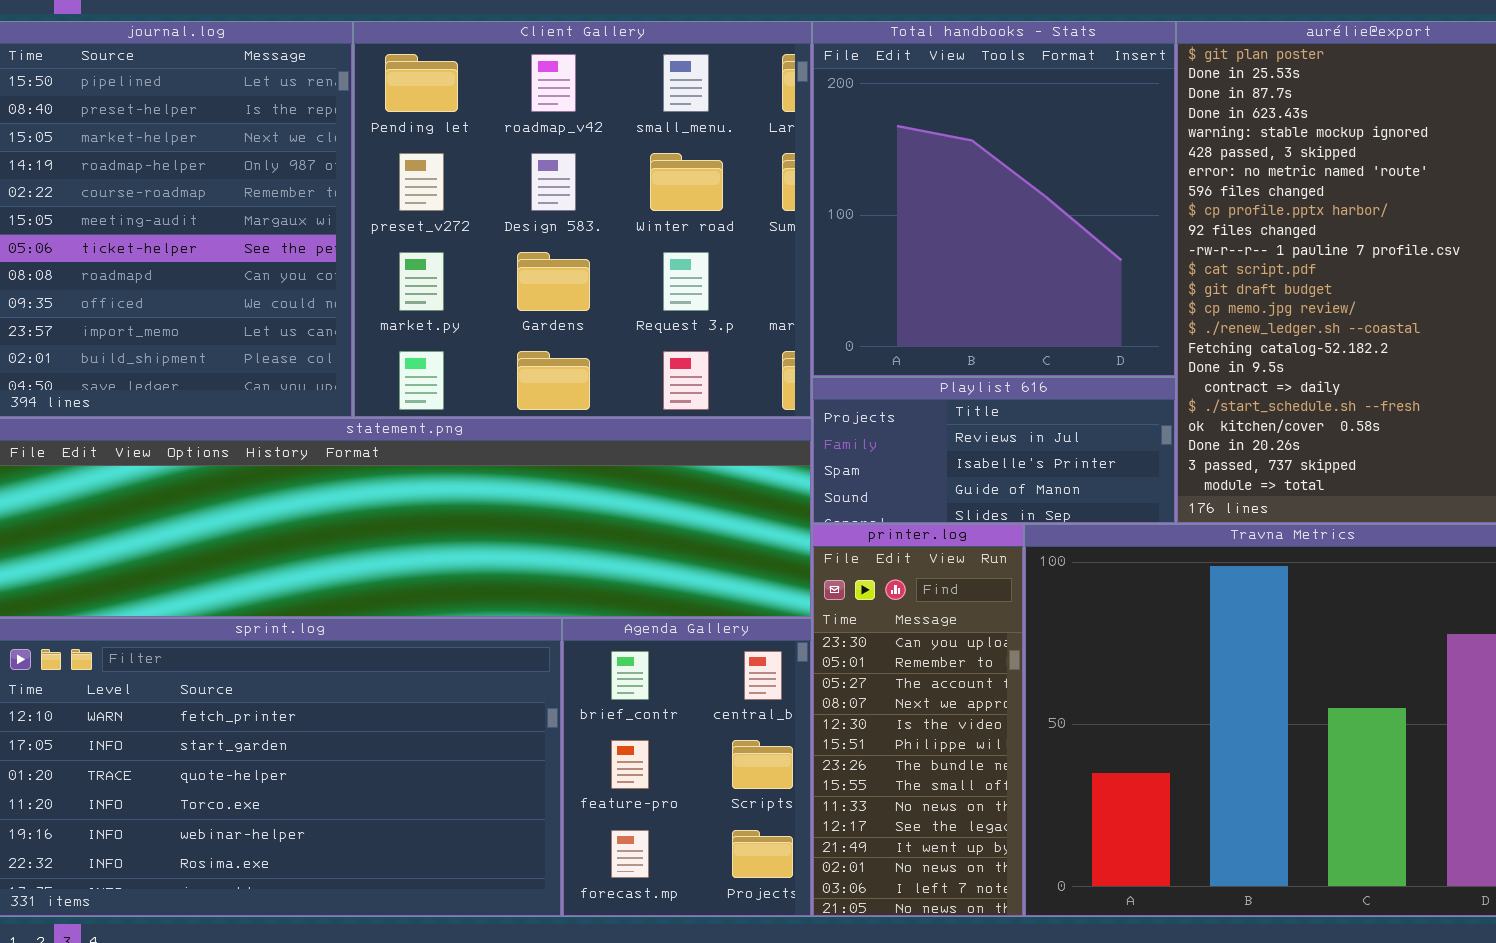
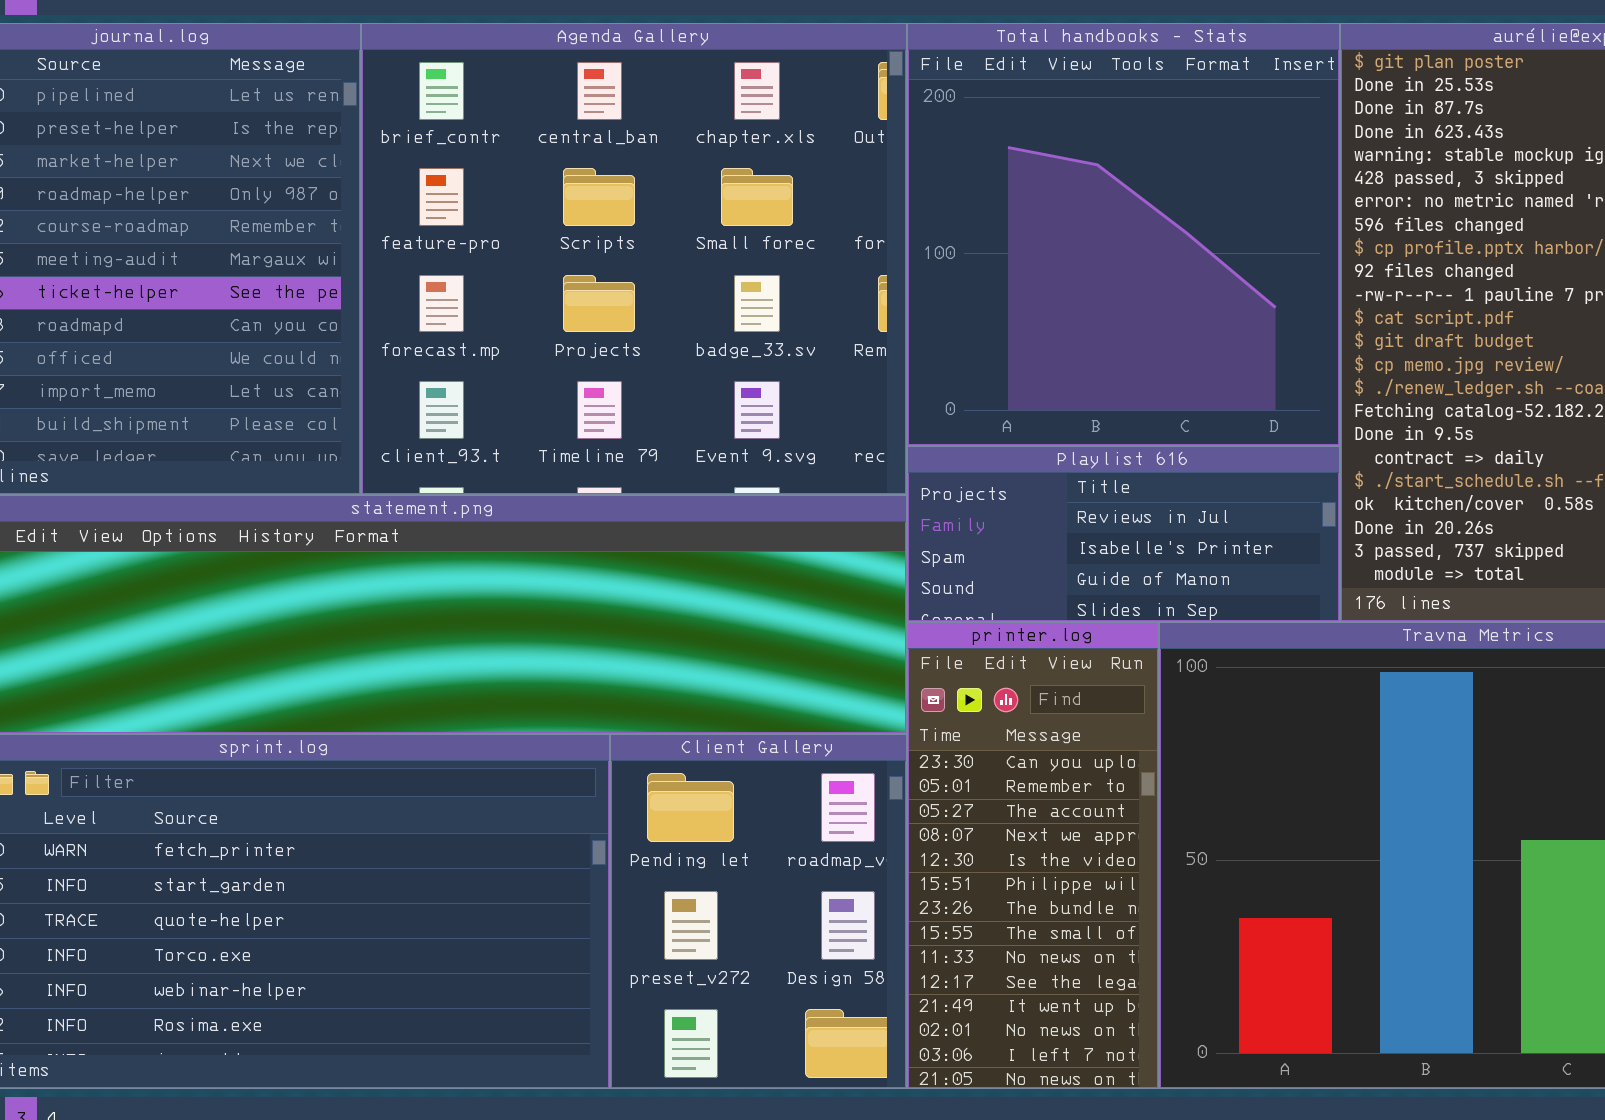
Client Gallery: [353,21,812,418] -> [610,734,907,1089], moved, resized
Agenda Gallery: [562,618,812,917] -> [361,23,907,495], moved, resized

